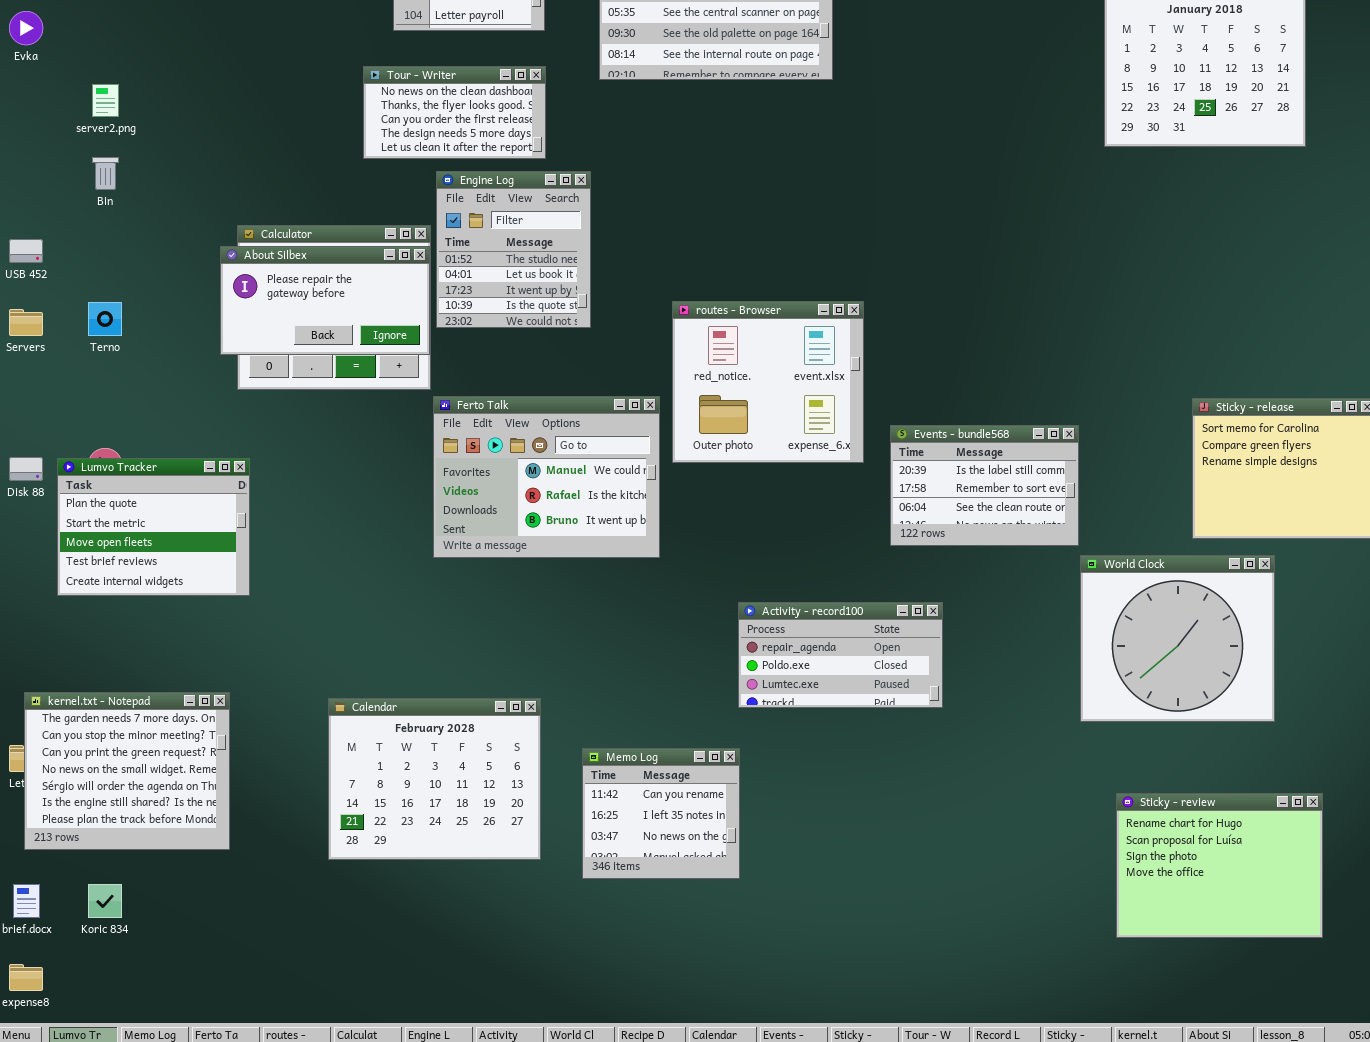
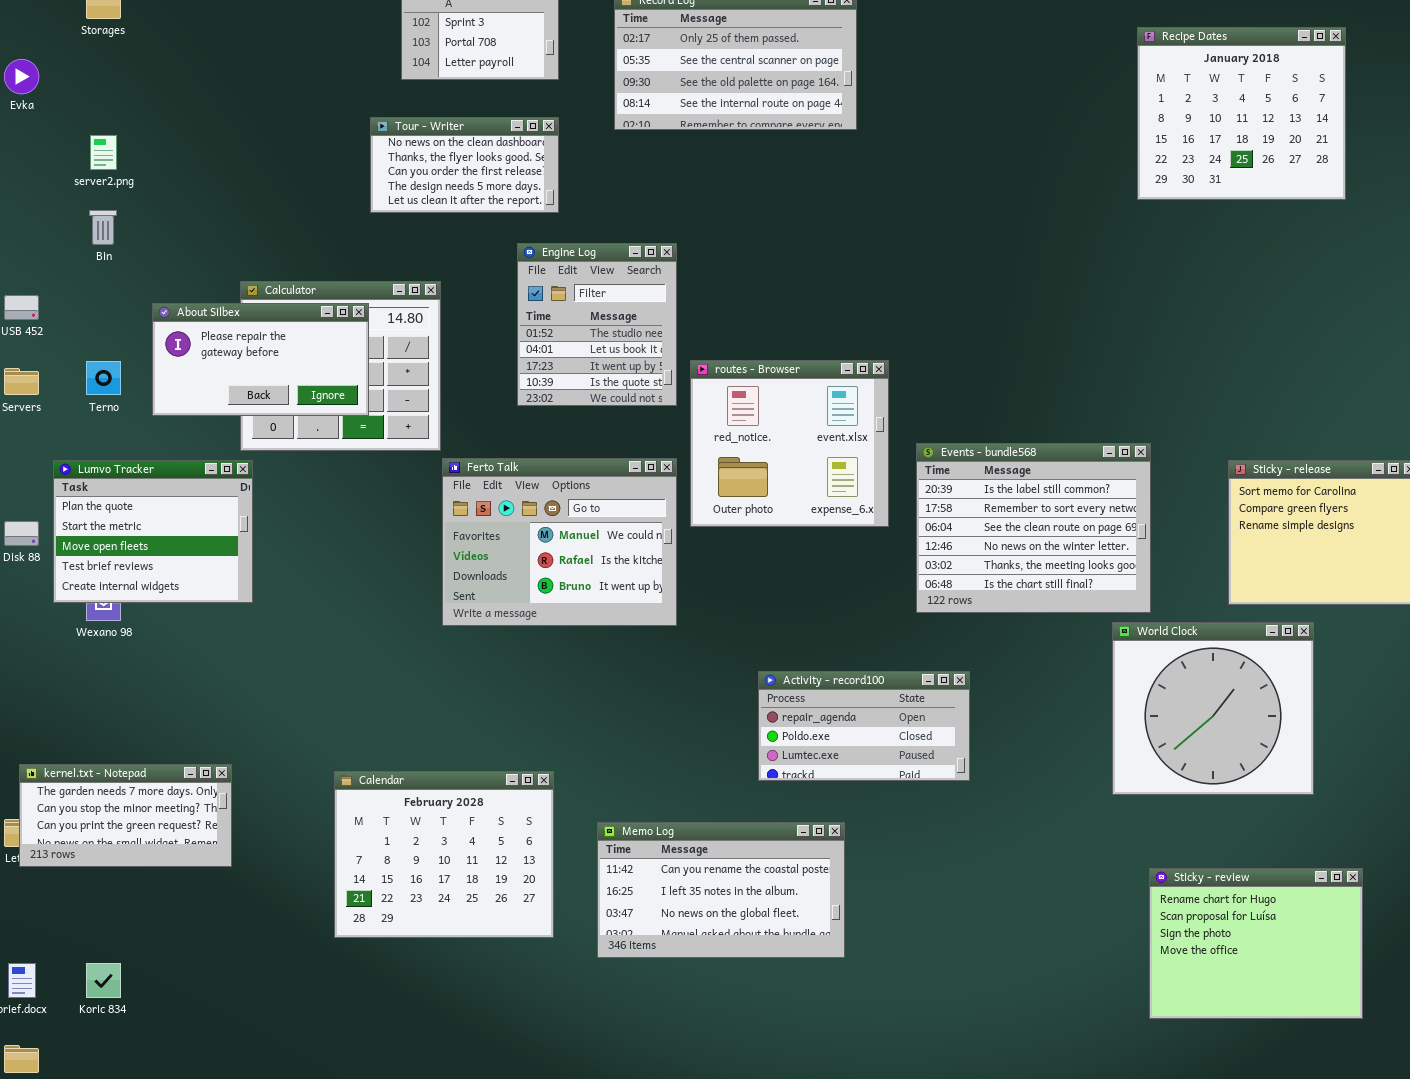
Engine Log: [436,171,591,328] -> [517,243,677,406], moved
About Silbex: [220,246,430,355] -> [152,303,369,416], moved
Events - bundle568: [890,425,1079,546] -> [916,443,1151,613], resized
Lumvo Tracker: [57,458,250,596] -> [53,460,253,603], moved
kernel.txt - Notepad: [24,692,230,850] -> [19,764,232,867], resized
Memo Log: [582,748,740,879] -> [597,822,845,958], resized

